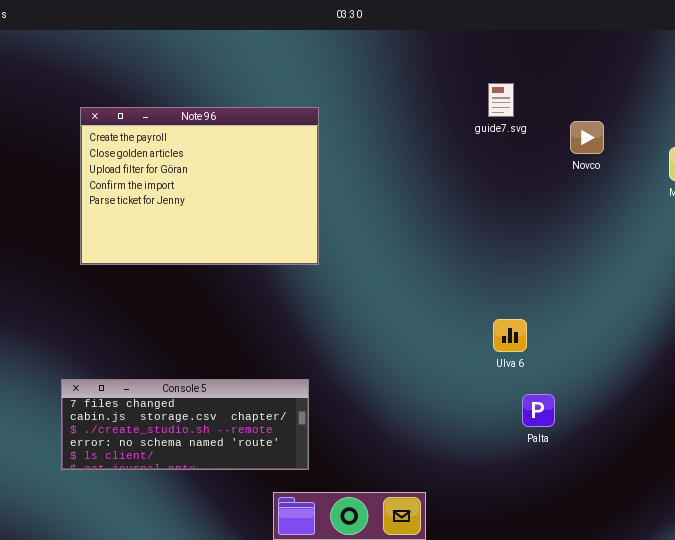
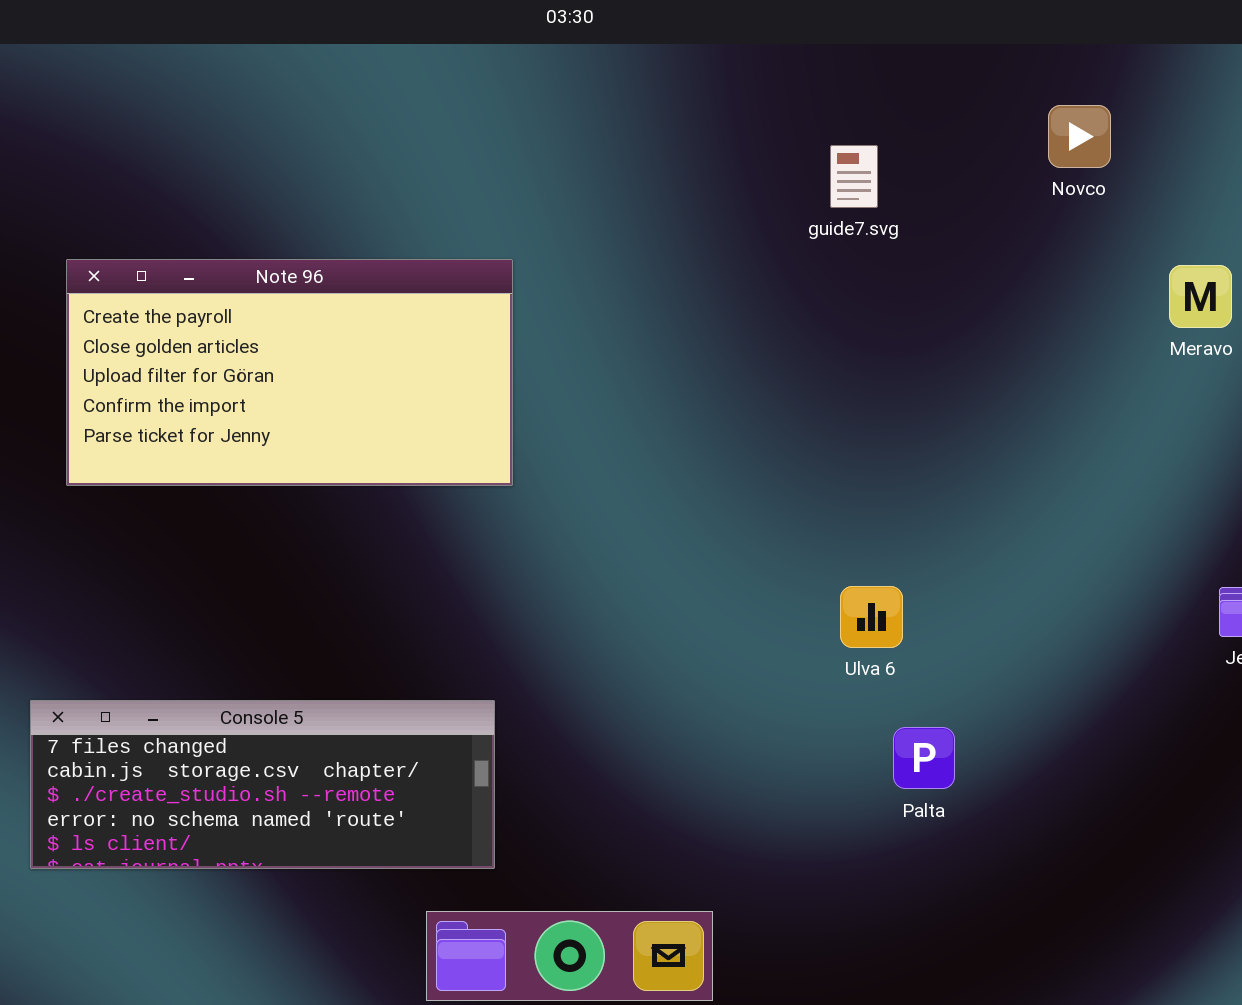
Note 96: [80,107,319,265] -> [66,259,513,486], resized
Novco: [570,121,604,154] -> [1048,105,1111,168], moved

